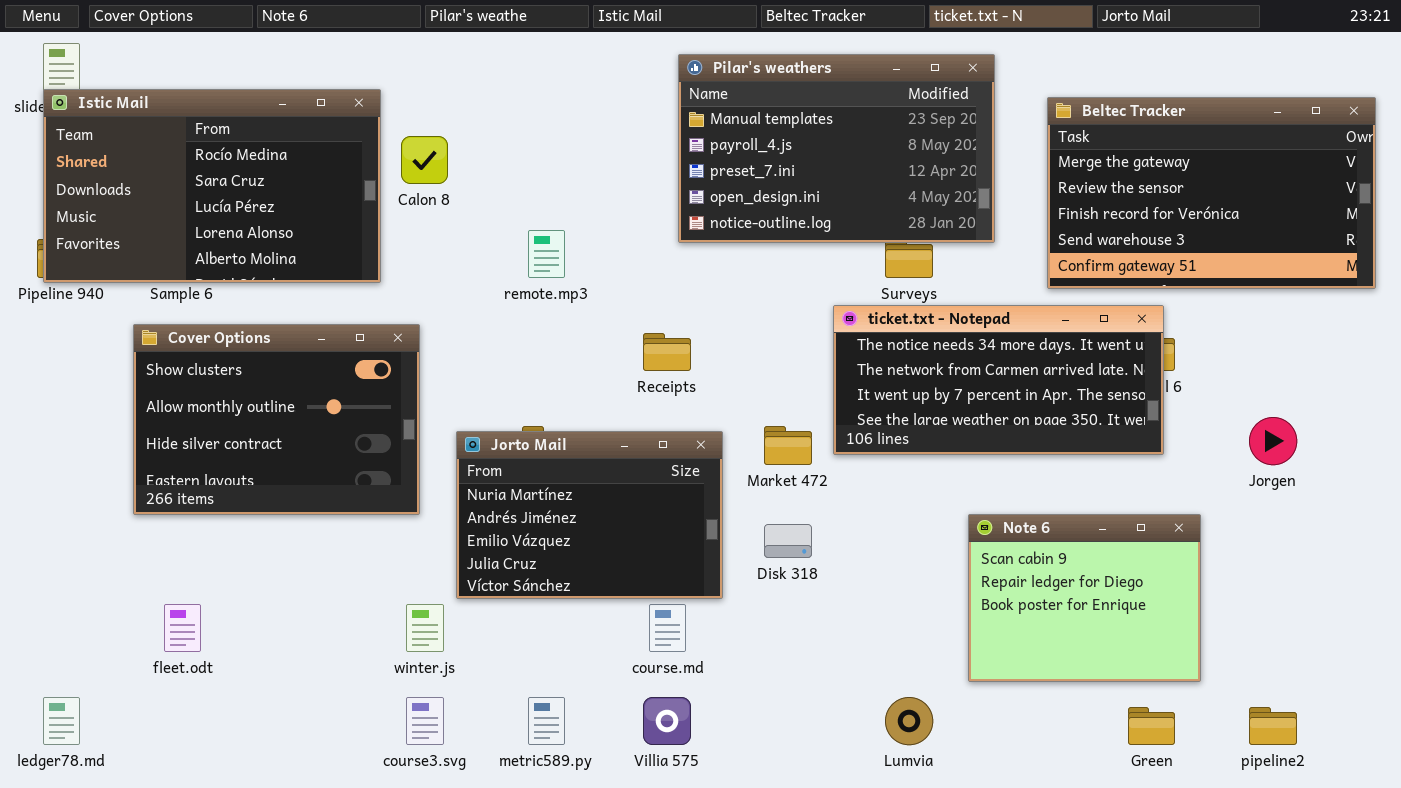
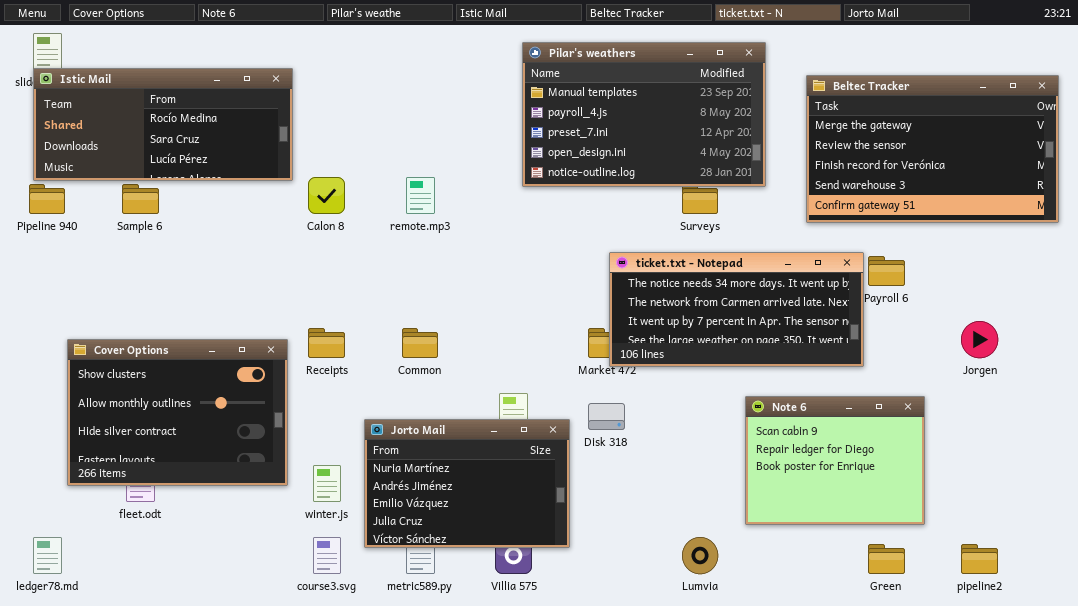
Istic Mail: [43,89,381,283] -> [33,68,293,181], resized
Calon 8: [401,136,448,184] -> [308,177,345,214], moved
ticket.txt - Notepad: [833,305,1164,455] -> [609,252,864,367], moved
Cover Options: [133,324,420,515] -> [67,339,288,486], moved
Receipts: [643,333,691,371] -> [308,328,345,358], moved
Jorto Mail: [456,431,723,599] -> [364,419,570,548], moved

